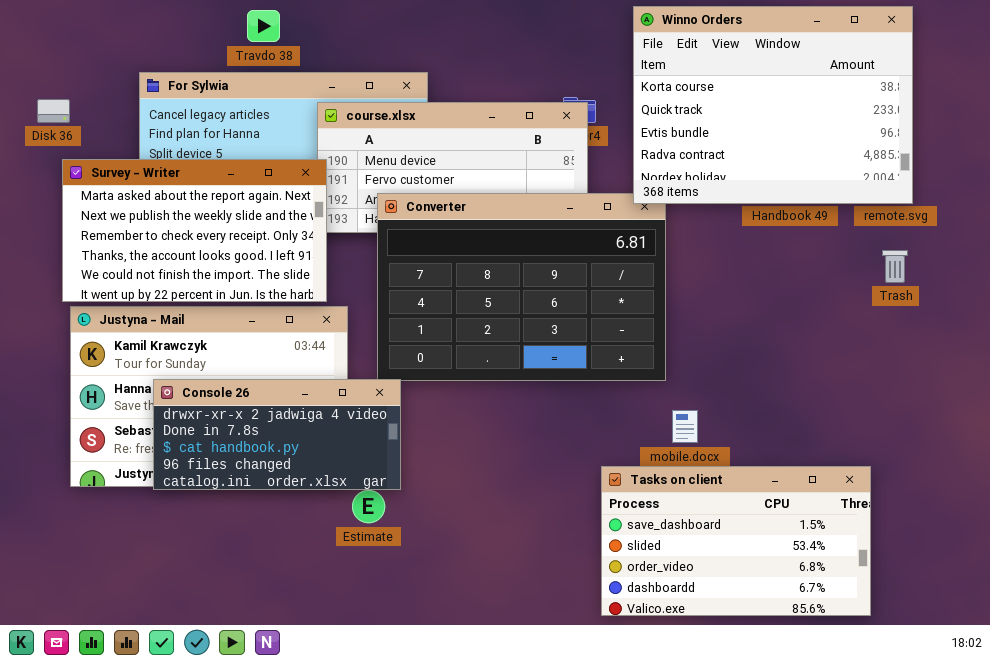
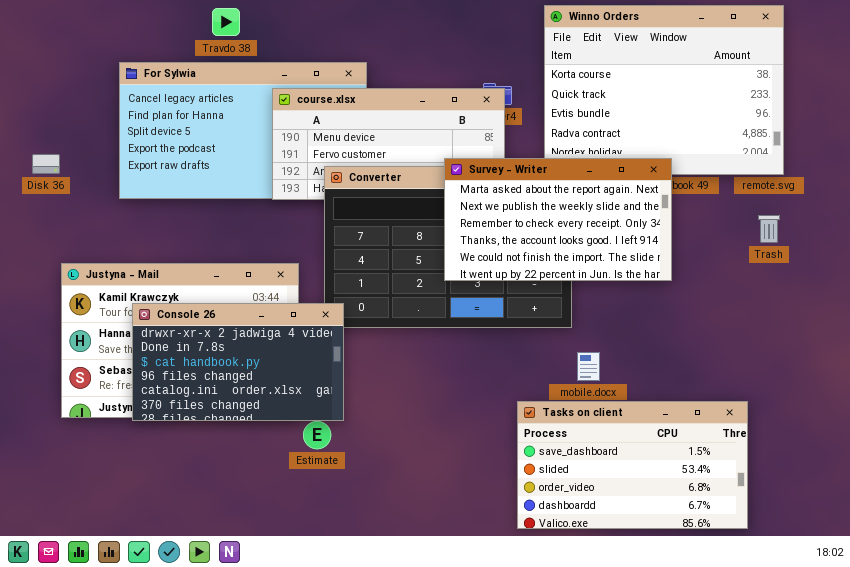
Disk 36: [37,99,70,123] -> [32,154,60,174], moved
Survey - Writer: [62,159,327,302] -> [444,158,672,281], moved
Console 26: [153,379,401,490] -> [132,303,344,421], resized

